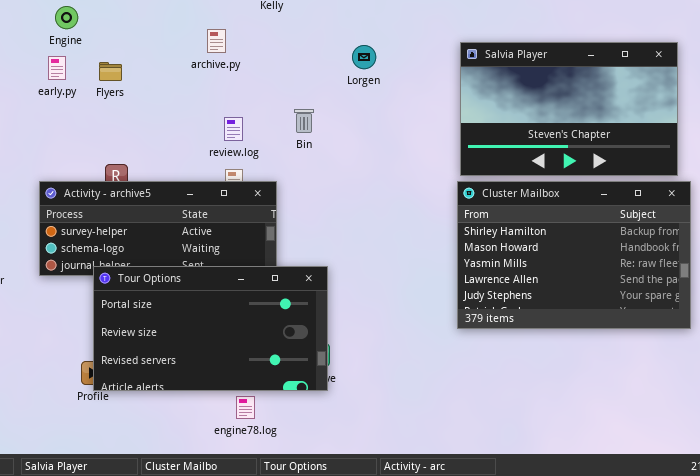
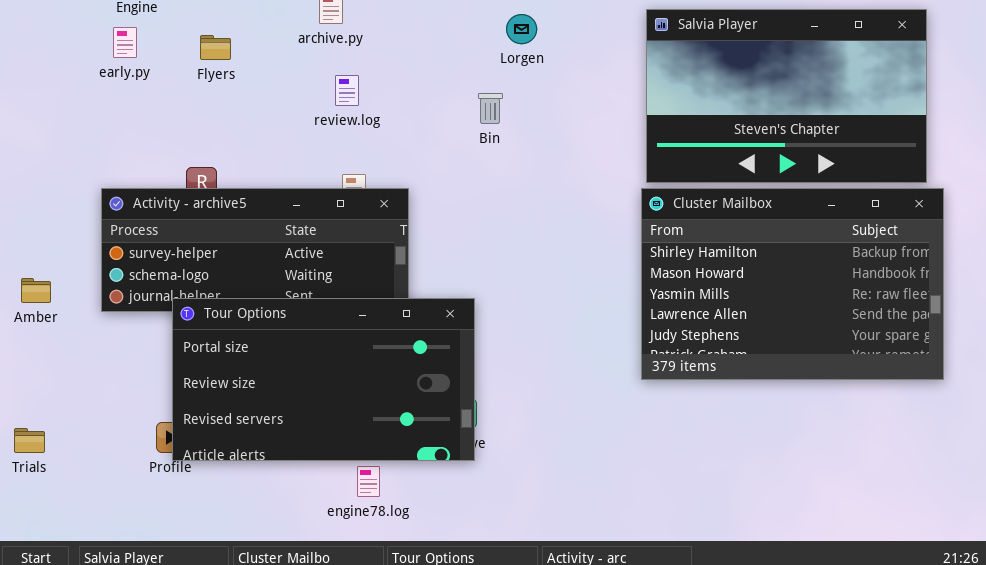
Flyers: [99,62,122,81] -> [200,35,231,60], moved
Bin: [294,109,314,133] -> [478,93,503,124], moved
review.log: [224,117,243,141] -> [335,75,359,106], moved

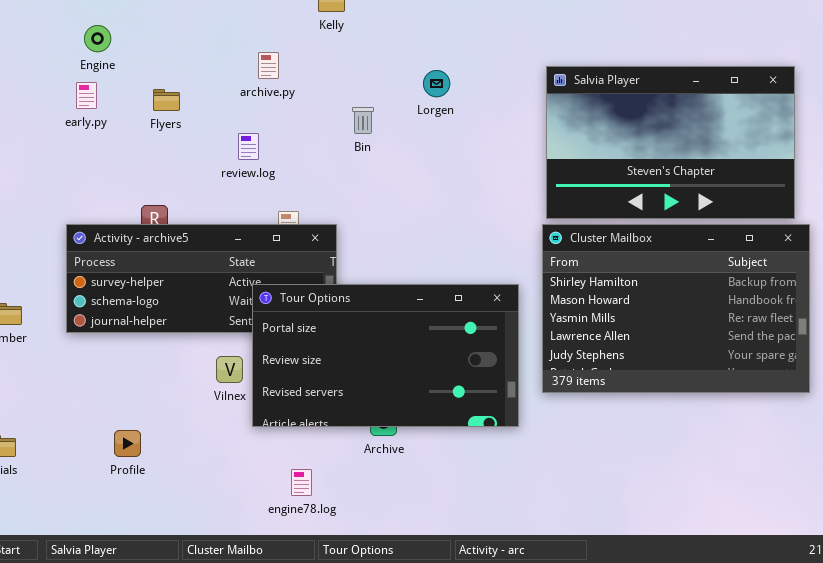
review.log: [335,75,359,106] -> [238,133,259,160], moved
Bin: [478,93,503,124] -> [352,107,374,134], moved
Tour Options: [172,298,475,461] -> [252,284,519,427], moved

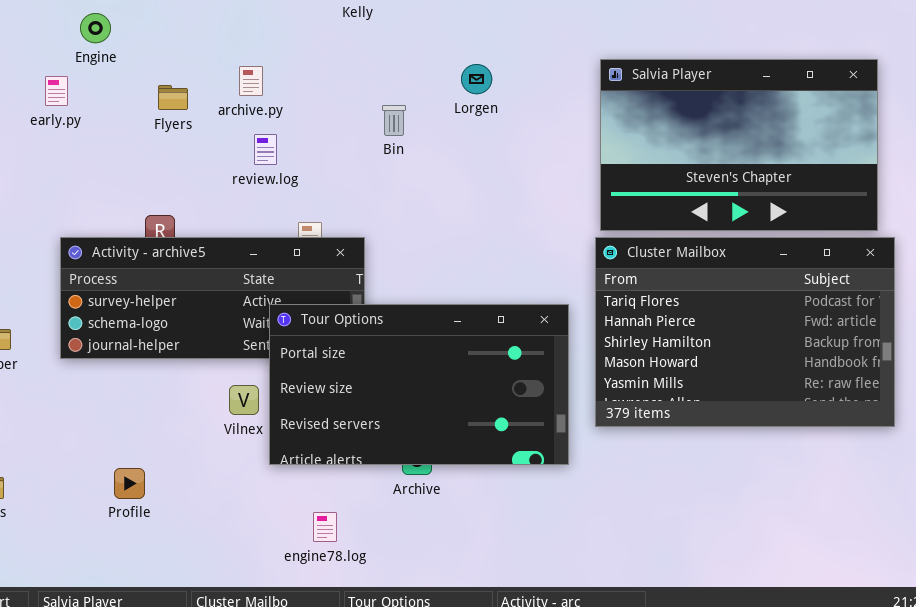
archive.py: [258,52,279,79] -> [239,66,263,96], moved
early.py: [76,82,97,109] -> [45,76,68,106], moved
Cluster Mailbox: [542,224,810,393] -> [595,237,895,427], scrolled up 2 rows

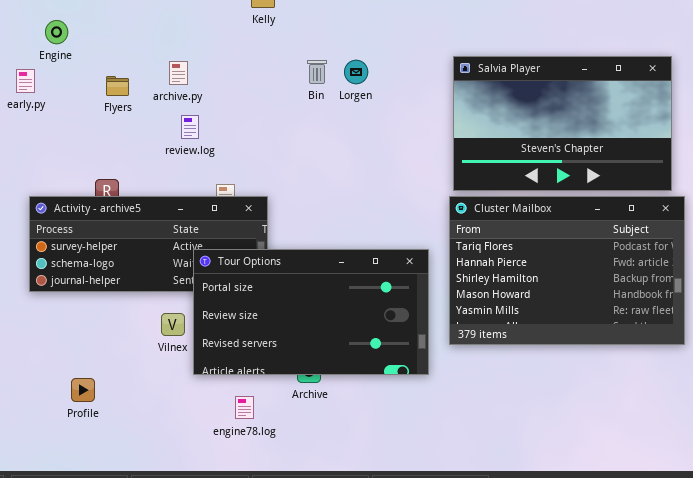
Bin: [382,105,406,136] -> [307,60,327,84], moved
engine78.log: [313,512,337,542] -> [235,396,254,419], moved

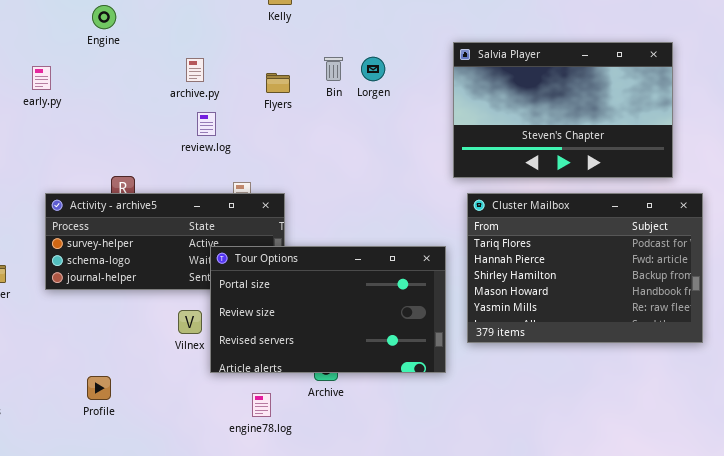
Engine: [45,20,68,44] -> [92,5,116,29], moved
Salvia Player: [453,56,672,191] -> [453,42,673,178], moved
Flyers: [106,76,129,96] -> [266,73,290,93], moved

